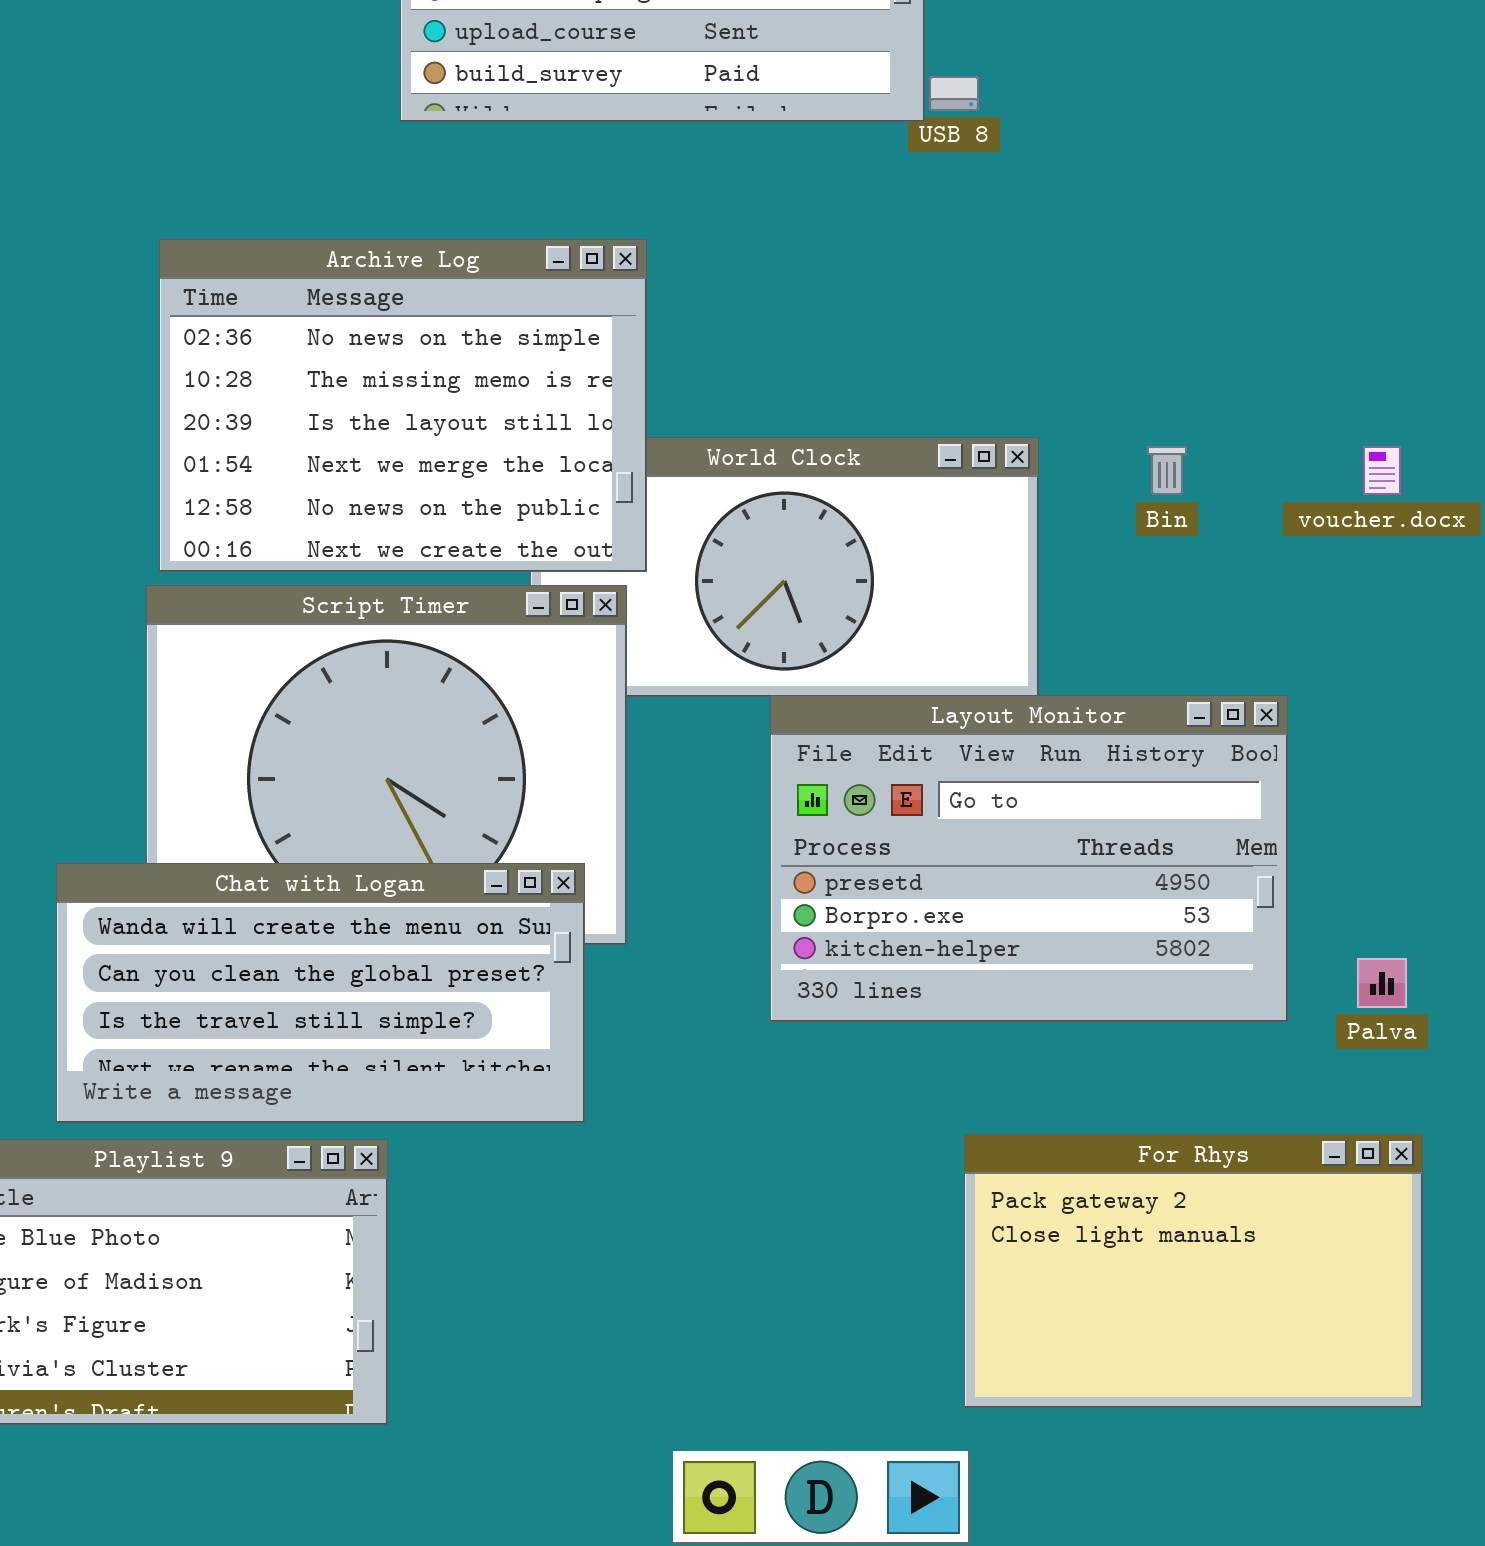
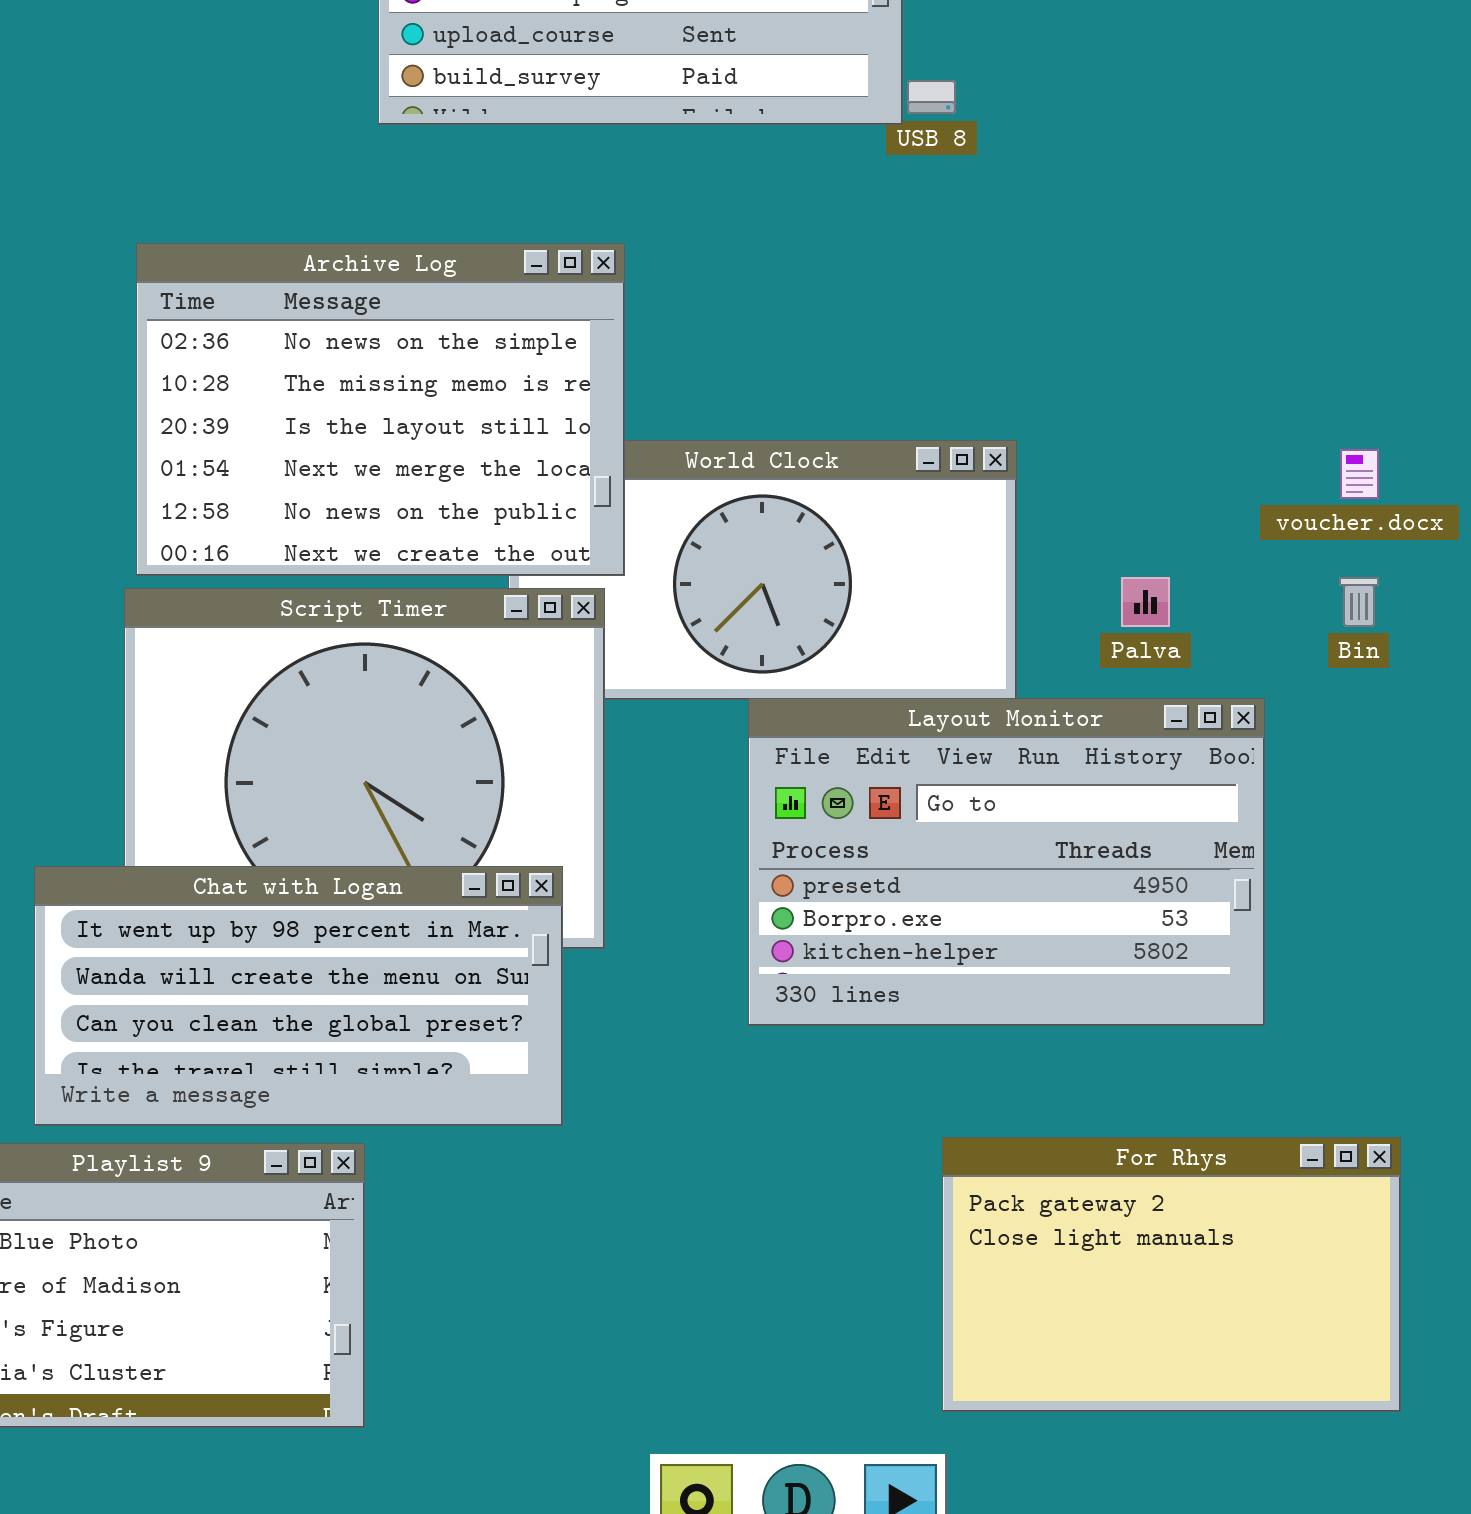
Bin: [1147,446,1187,495] -> [1339,577,1379,627], moved
Chat with Logan: [56,863,585,1123] -> [34,866,563,1126], scrolled up 1 row
Palva: [1357,958,1407,1008] -> [1121,577,1170,627], moved

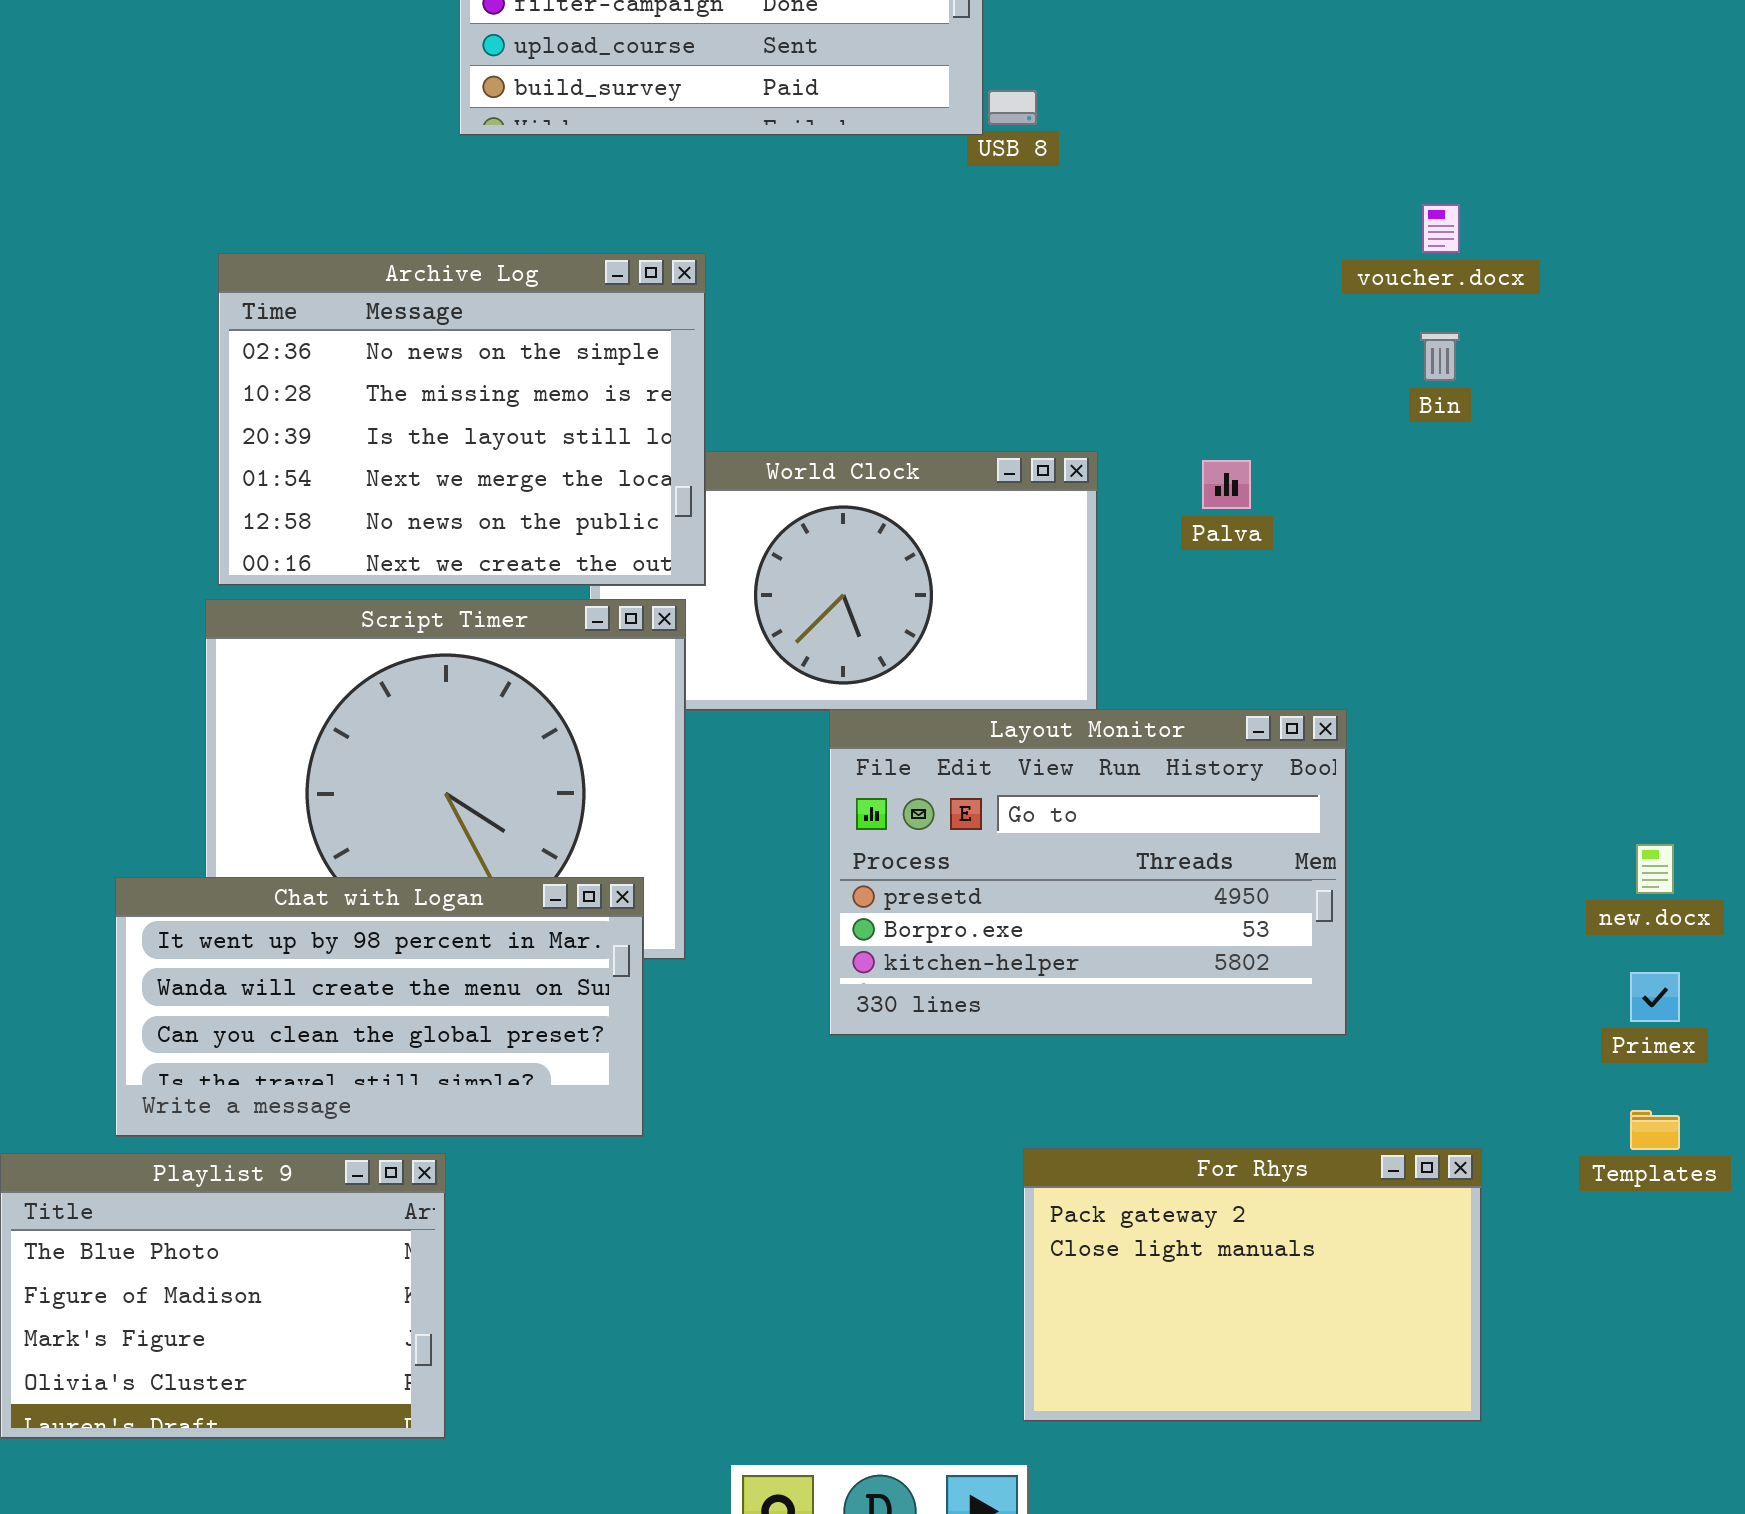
voucher.docx: [1340,449,1379,499] -> [1422,204,1460,253], moved
Palva: [1121,577,1170,627] -> [1202,460,1251,509], moved
Bin: [1339,577,1379,627] -> [1420,332,1460,381], moved

